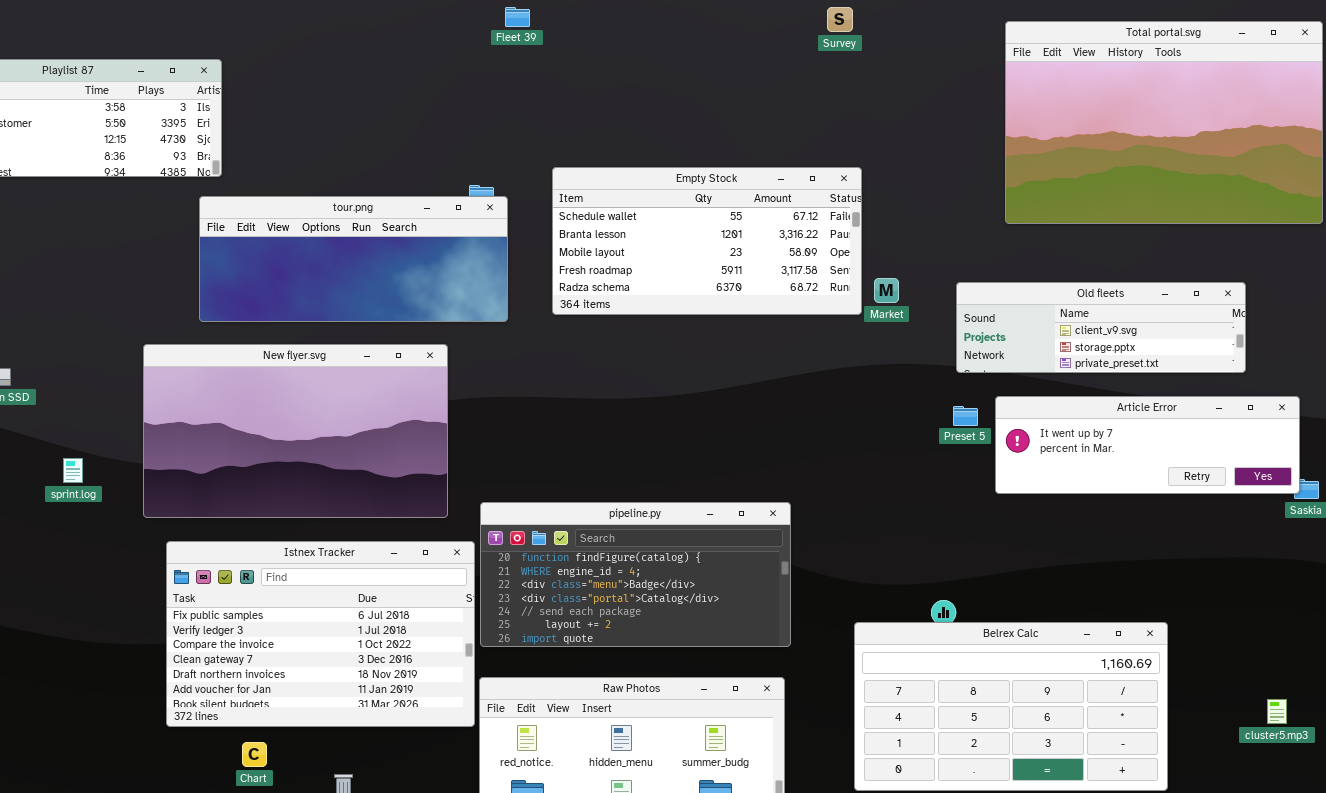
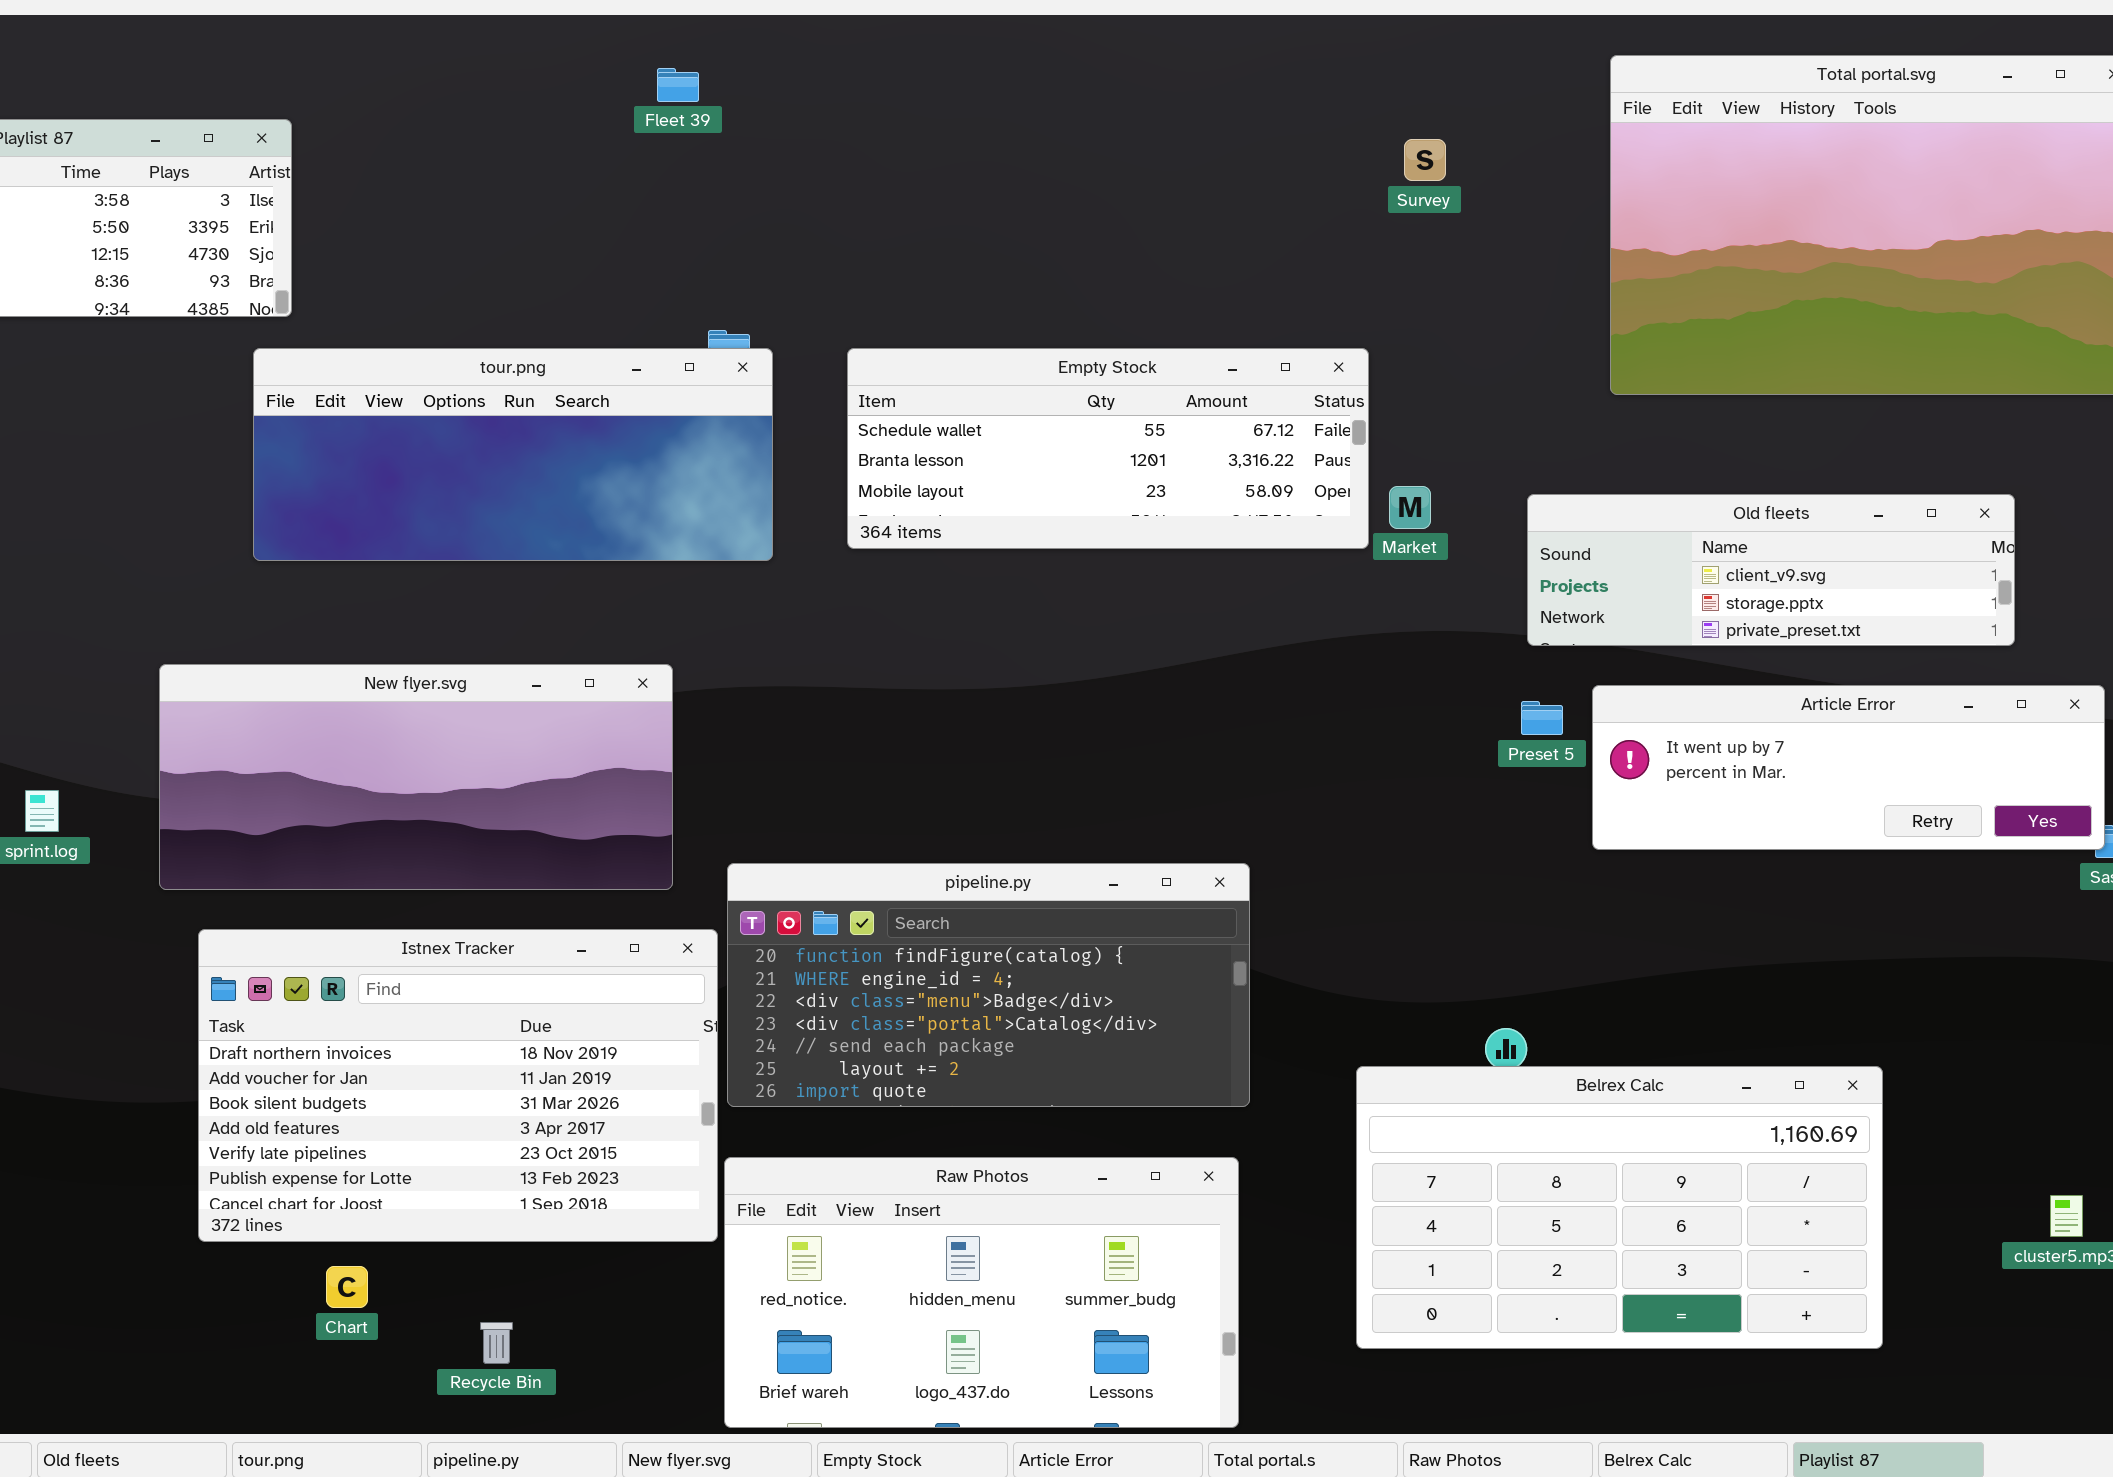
Fleet 39: [505,7,530,27] -> [657,68,699,102], moved
Survey: [827,7,853,32] -> [1404,139,1446,181], moved
Empty Stock: [552,167,862,315] -> [847,348,1369,549], resized
New flyer.svg: [143,344,448,518] -> [159,664,673,890], resized
Istnex Tracker: [166,541,475,727] -> [198,929,718,1242], scrolled down 4 rows

